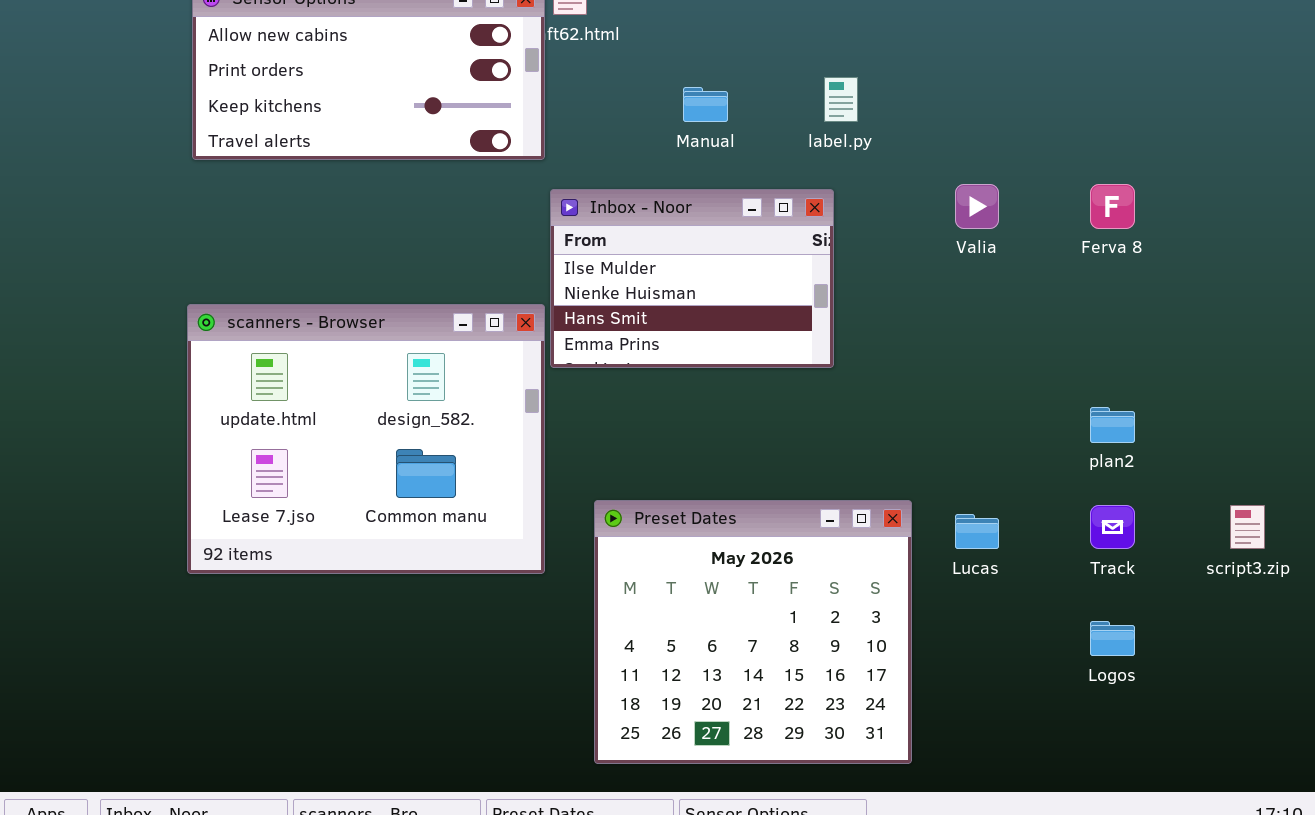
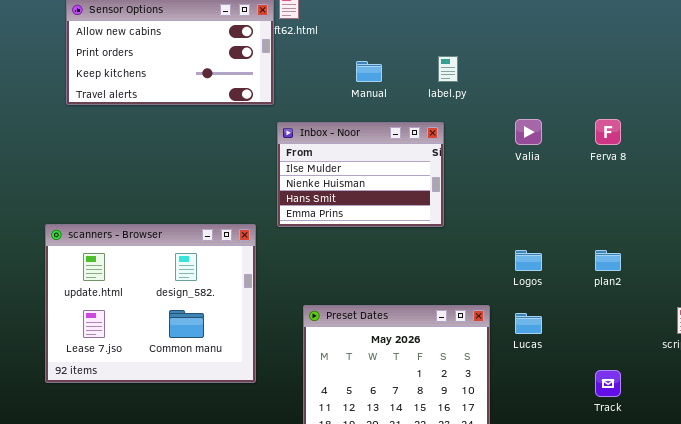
scanners - Browser: [187,304,545,574] -> [45,224,256,383], moved
Track: [1090,505,1135,549] -> [595,370,621,397], moved
Logos: [1090,621,1135,656] -> [515,250,542,271], moved

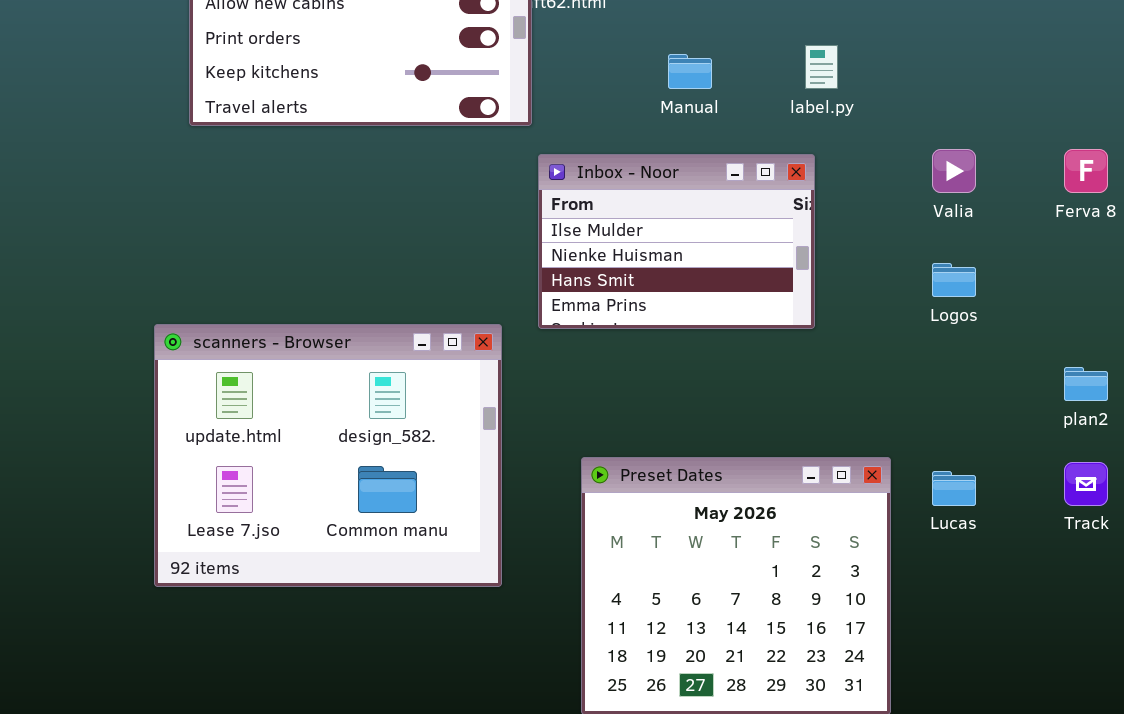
Logos: [515,250,542,271] -> [932,263,976,297], moved
Track: [595,370,621,397] -> [1064,462,1108,506], moved

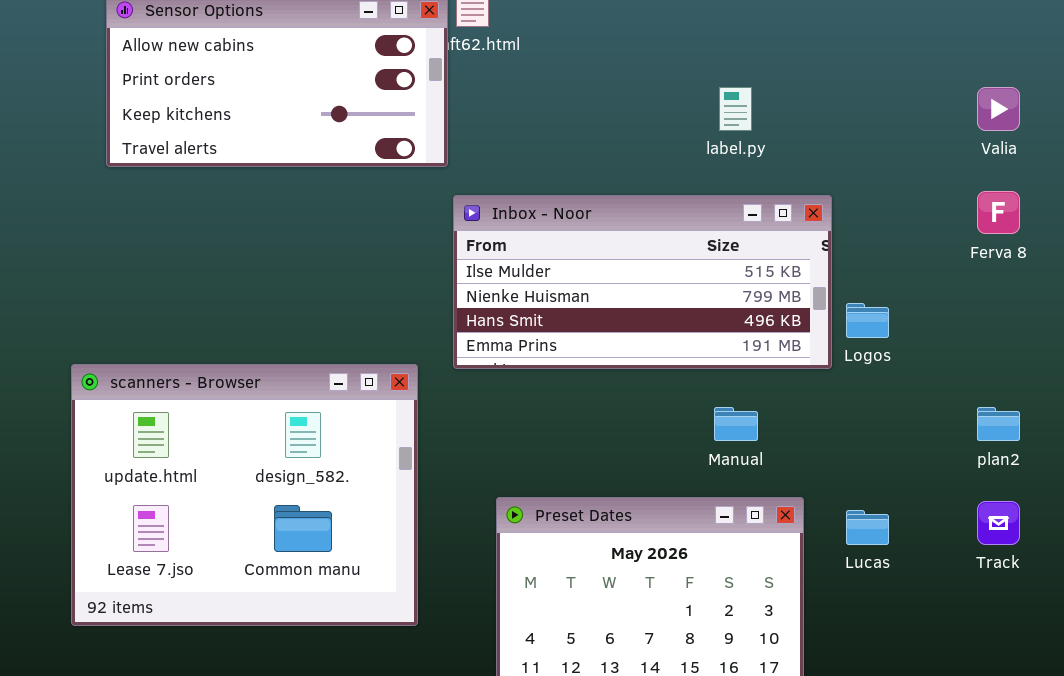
Manual: [668,54,712,89] -> [714,407,758,441], moved
Valia: [932,149,976,193] -> [977,87,1020,131], moved
Inbox - Noor: [538,154,815,329] -> [453,195,832,369], resized

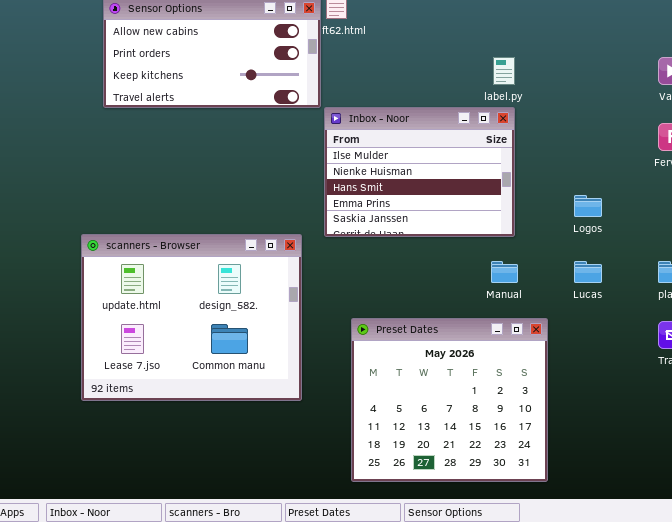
Inbox - Noor: [453,195,832,369] -> [324,107,515,237], resized
Lucas: [846,510,889,545] -> [574,261,602,283], moved

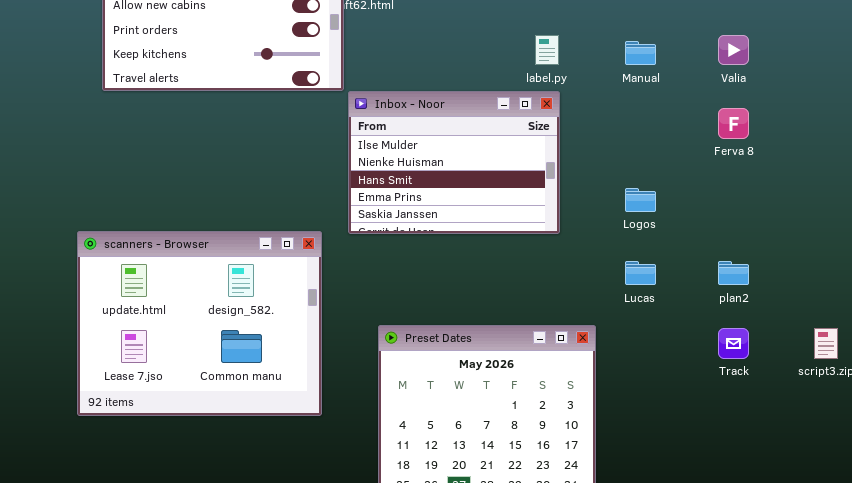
Manual: [491,261,518,283] -> [625,41,656,65], moved

